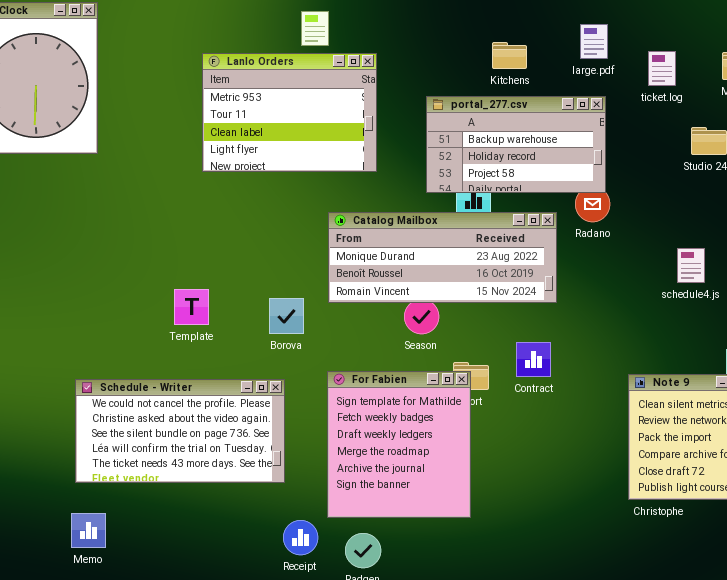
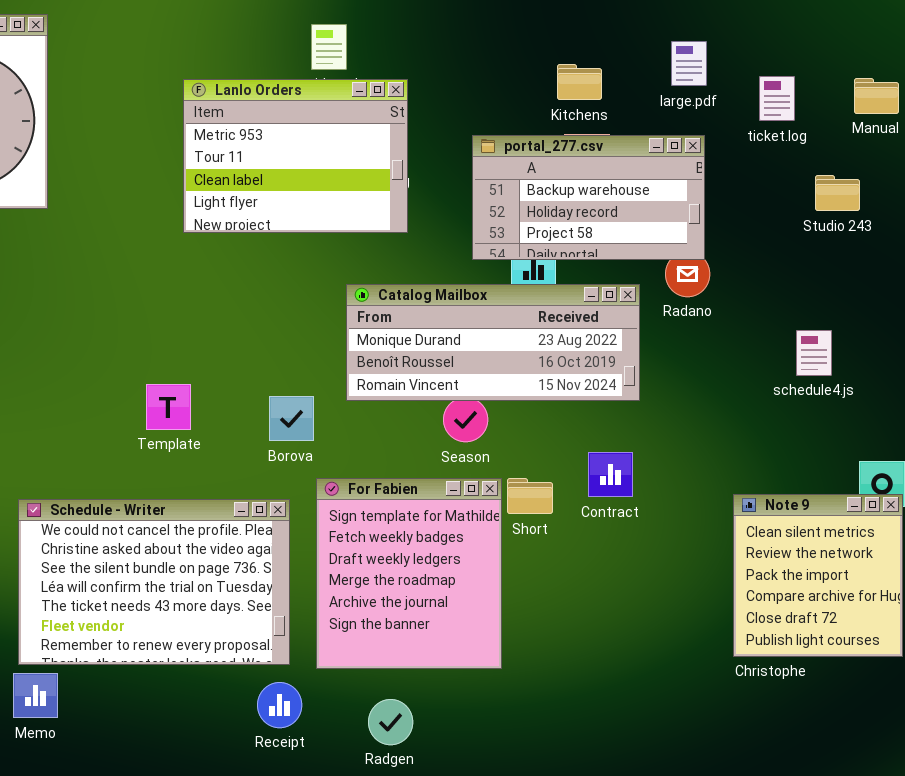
For Fabien: [327,371,471,518] -> [316,478,502,669], moved
Schedule - Writer: [75,379,285,483] -> [18,499,290,665], resized
Receipt: [283,520,318,555] -> [257,682,302,728], moved

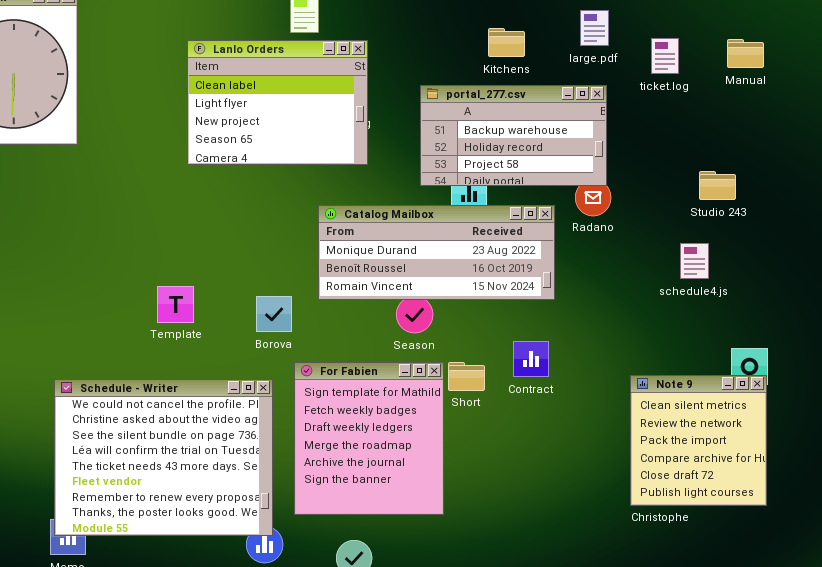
Lanlo Orders: [183,79,408,233] -> [187,40,368,165], scrolled down 2 rows
Studio 243: [815,175,860,211] -> [699,171,736,200], moved
Schedule - Writer: [18,499,290,665] -> [54,379,273,536], resized

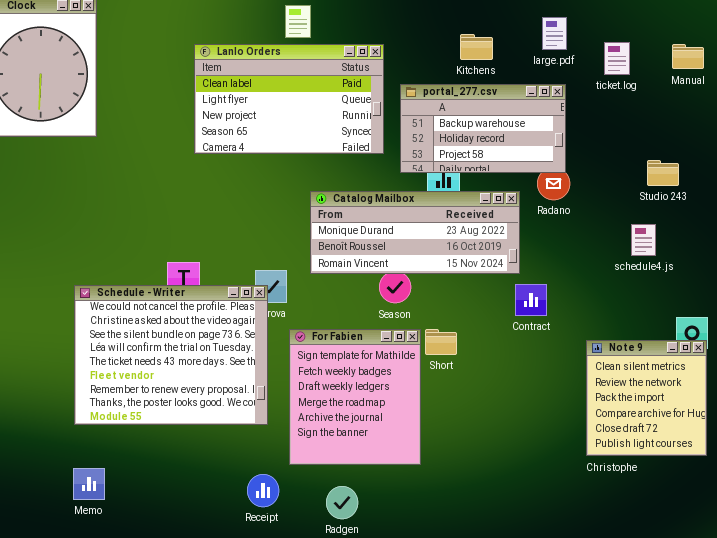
Lanlo Orders: [187,40,368,165] -> [194,44,384,154], resized
Contract: [513,341,549,377] -> [515,284,547,316], moved
Schedule - Writer: [54,379,273,536] -> [74,285,268,425], moved

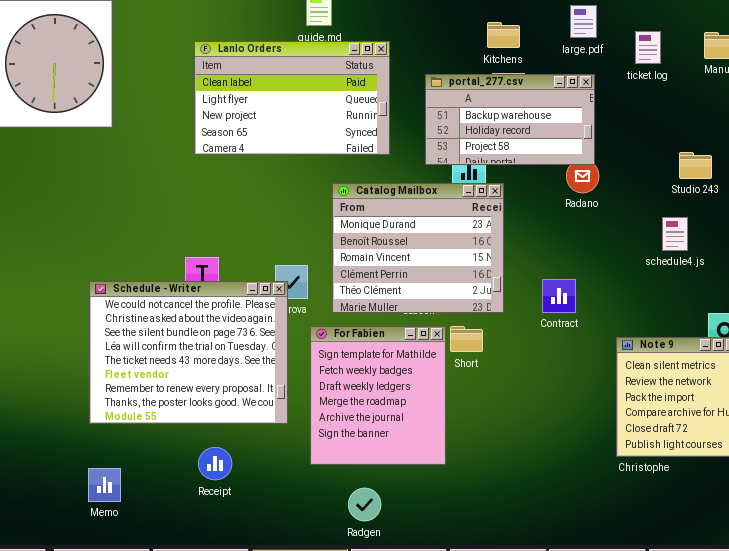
Lanlo Orders: [194,44,384,154] -> [194,41,390,155], moved
Catalog Mailbox: [310,191,520,274] -> [332,183,504,313], resized
Receipt: [247,474,279,507] -> [198,447,232,480], moved

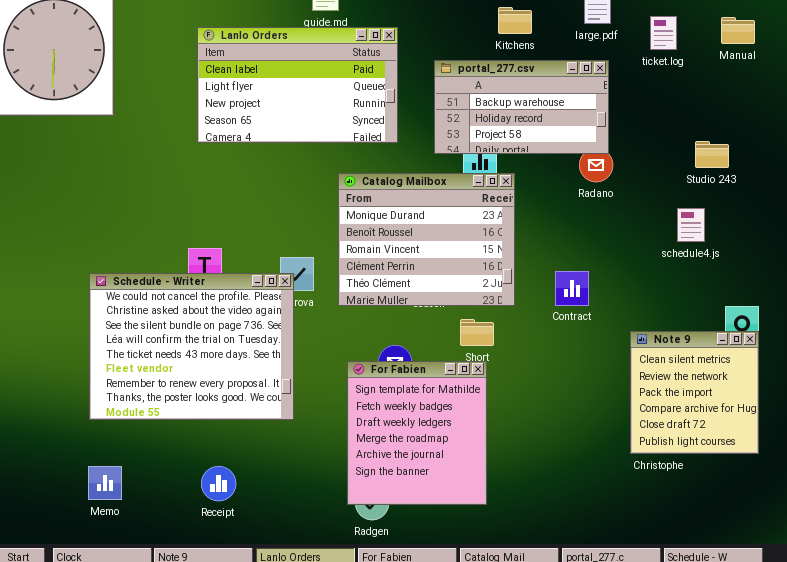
For Fabien: [310,326,446,465] -> [347,361,487,505], moved
Receipt: [198,447,232,480] -> [201,466,236,501], moved

